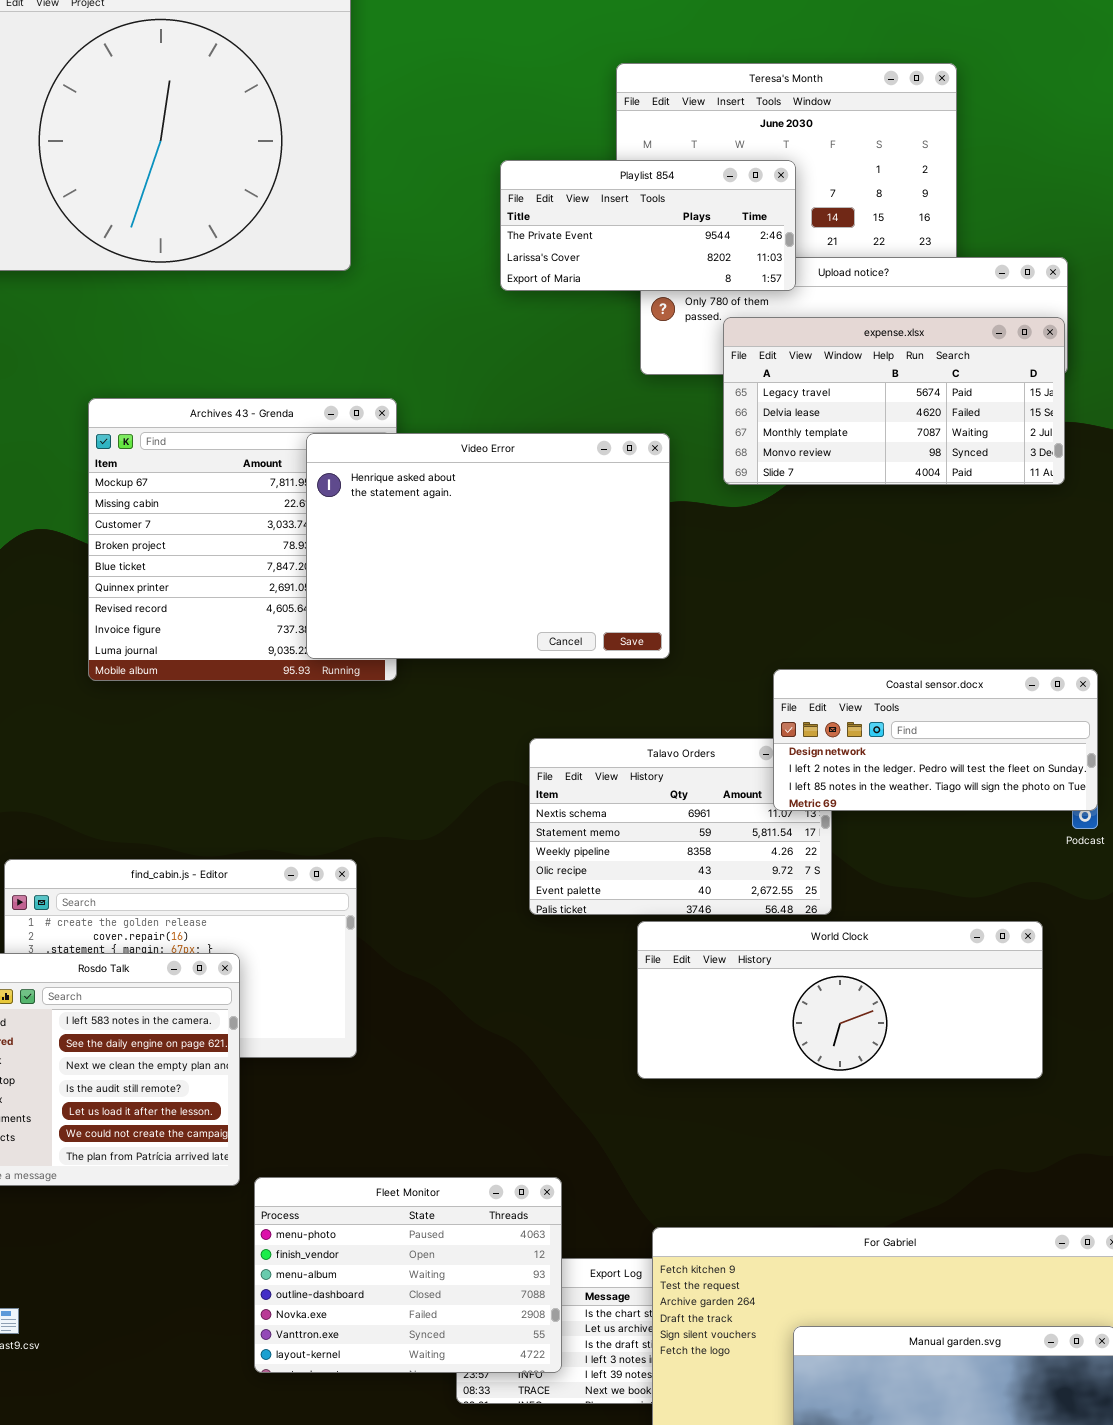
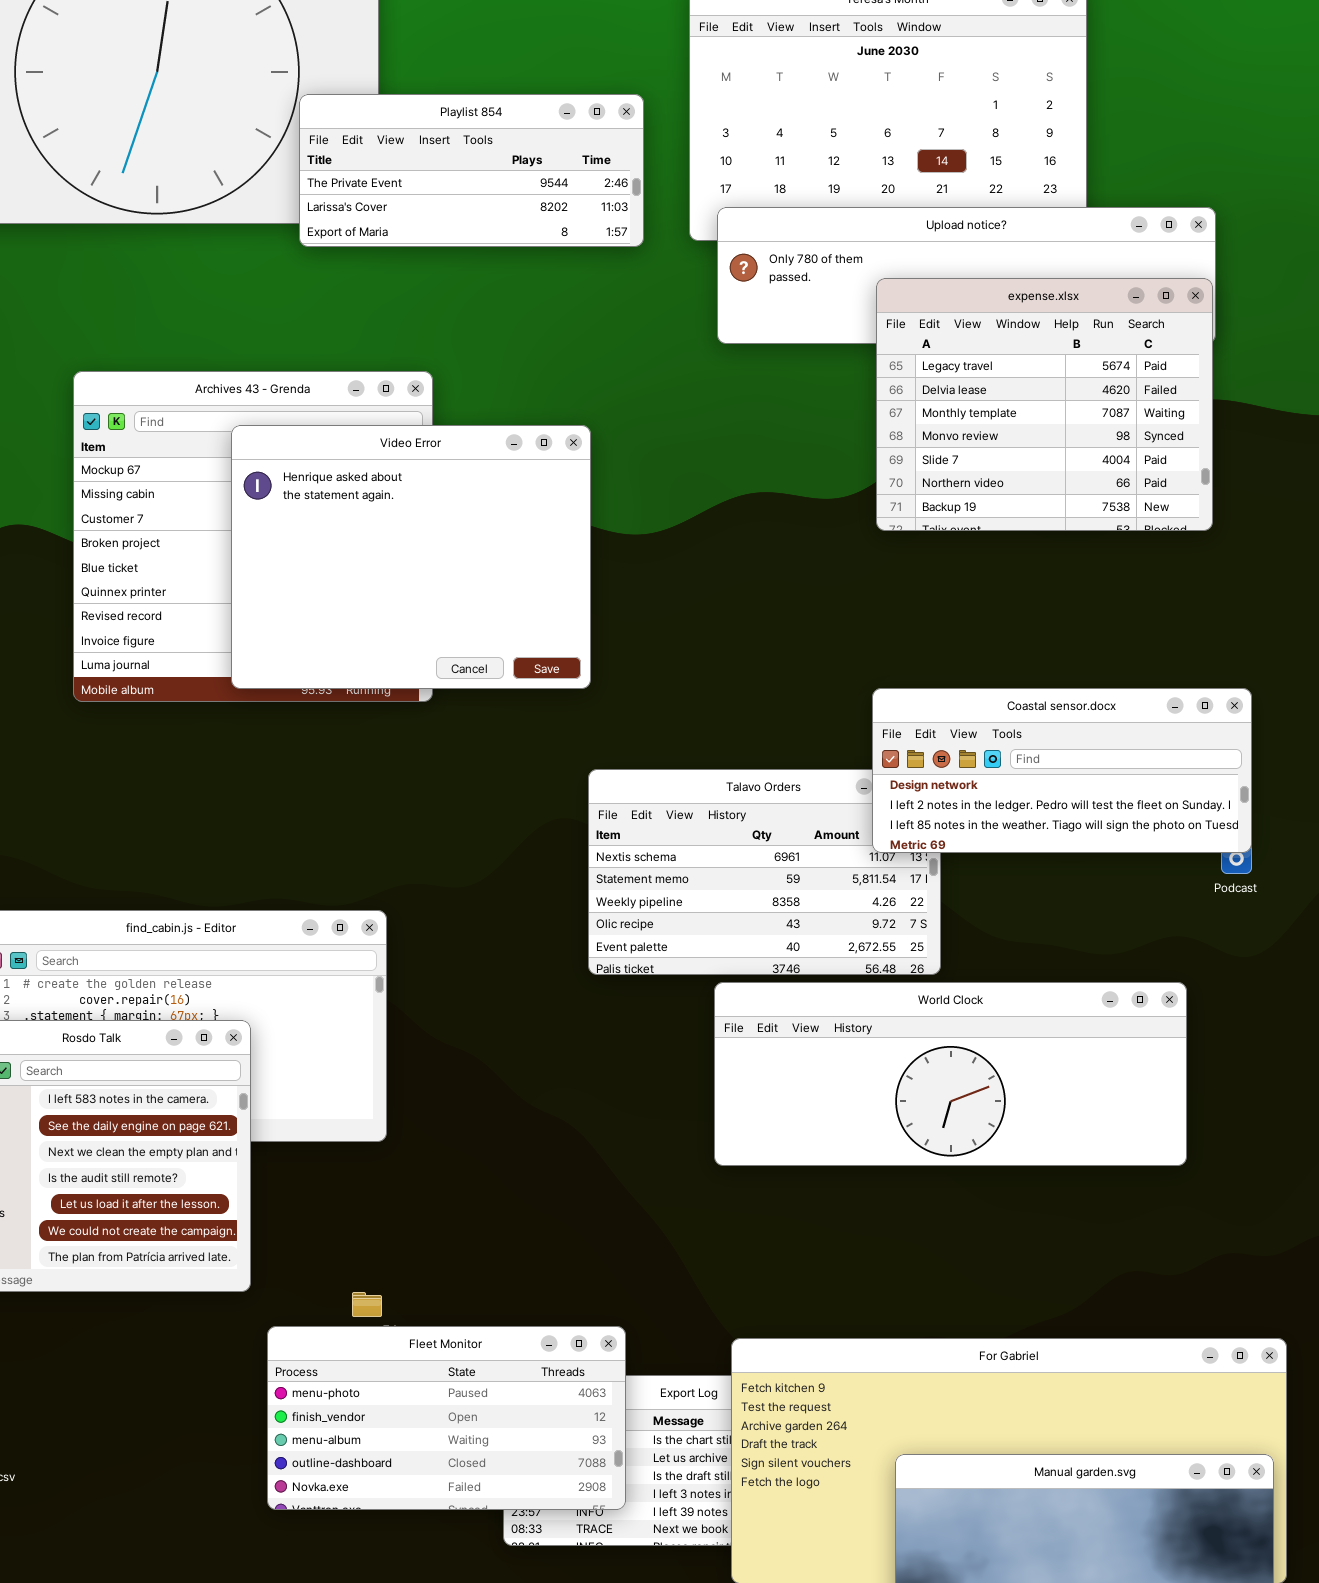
Playlist 854: [500,160,796,291] -> [299,94,644,247], moved
expense.xlsx: [723,317,1065,485] -> [876,278,1213,531], resized
Video Error: [306,433,670,659] -> [231,425,591,689], moved, resized
Fleet Monitor: [254,1177,562,1373] -> [267,1326,626,1510], resized

